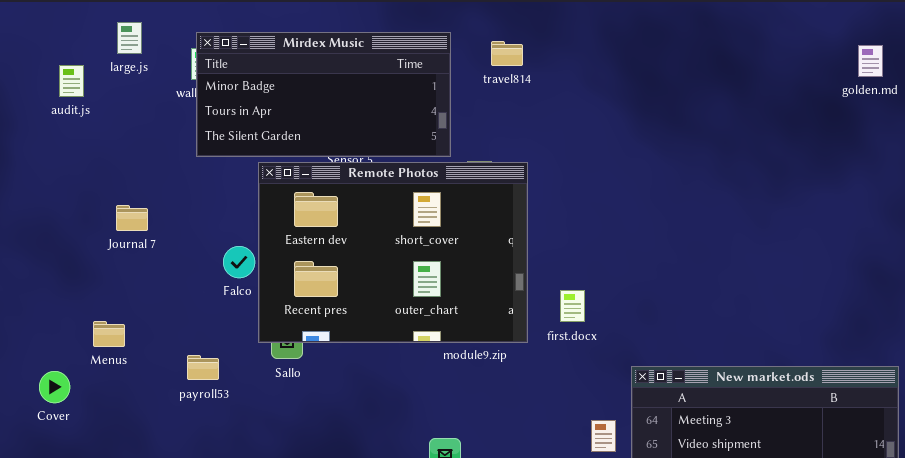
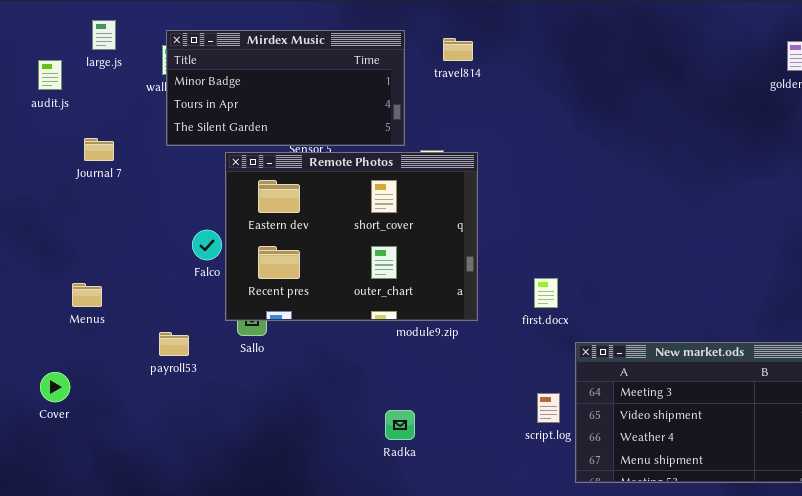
Journal 7: [116,205,148,231] -> [84,138,114,161], moved
first.docx: [560,290,585,322] -> [534,278,558,308], moved
Menus: [93,321,125,347] -> [72,283,102,307], moved
Cover: [39,371,70,403] -> [40,372,70,402], moved

